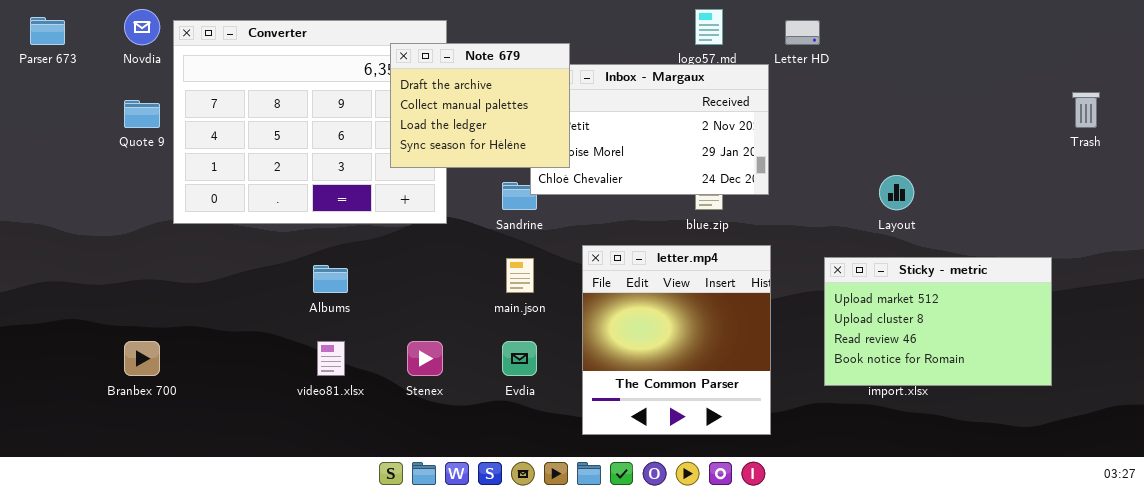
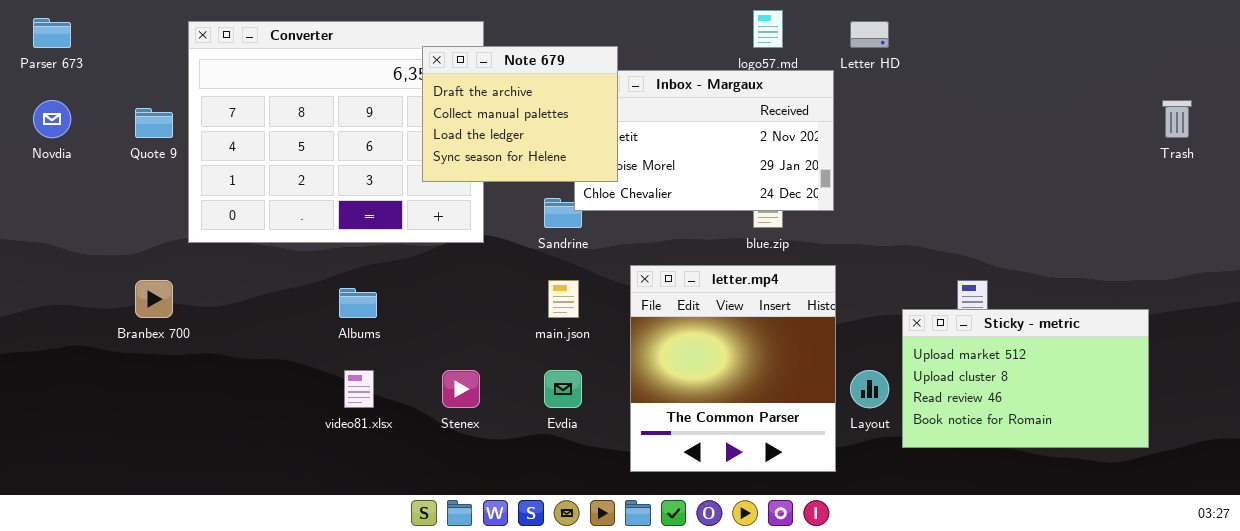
Novdia: [124,9,160,45] -> [33,100,71,138], moved
Layout: [879,175,914,210] -> [850,370,889,408], moved
Sticky - metric: [824,257,1052,386] -> [902,309,1149,448], moved
Branbex 700: [124,341,160,376] -> [135,280,173,318], moved

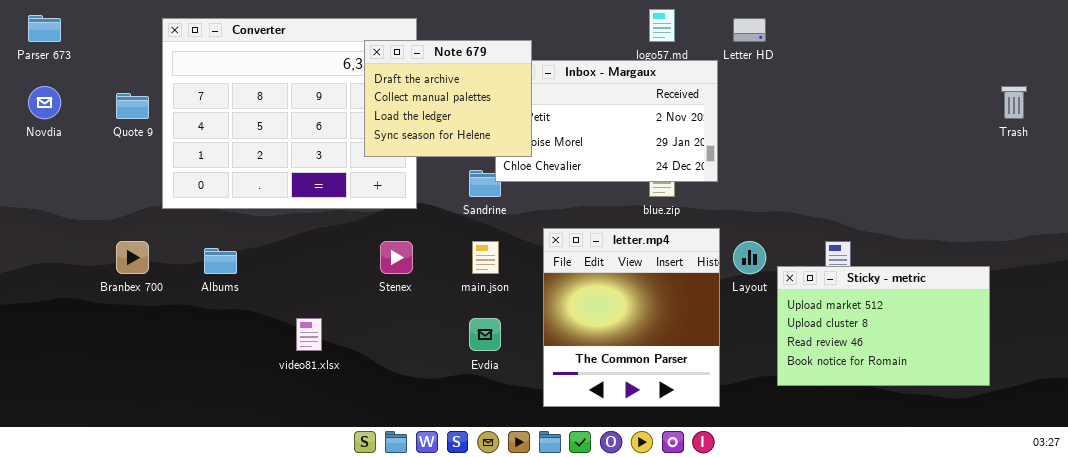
Albums: [339,288,377,318] -> [204,248,237,274], moved
Stenex: [442,370,480,408] -> [380,241,413,274], moved
Layout: [850,370,889,408] -> [733,241,766,274], moved

